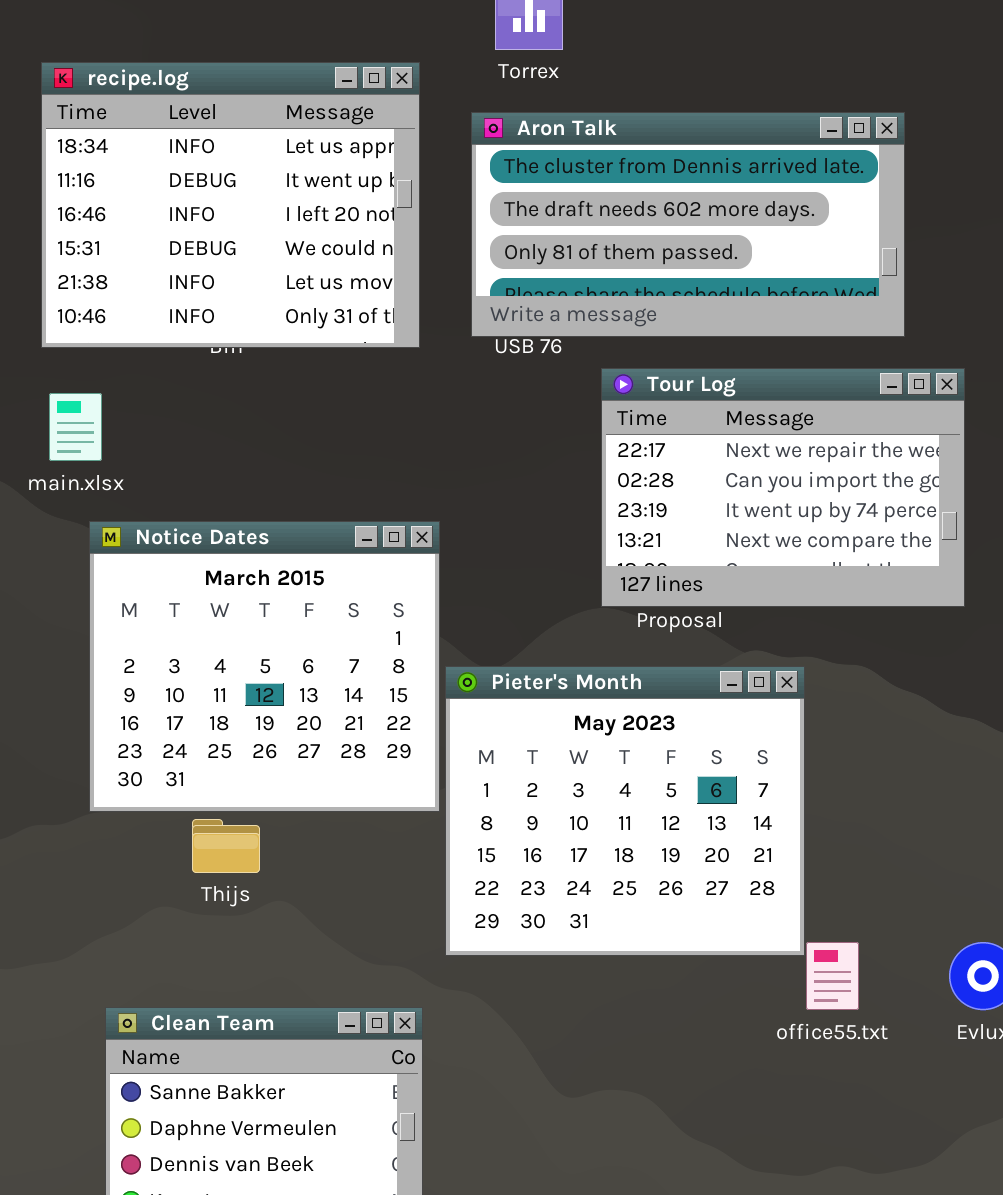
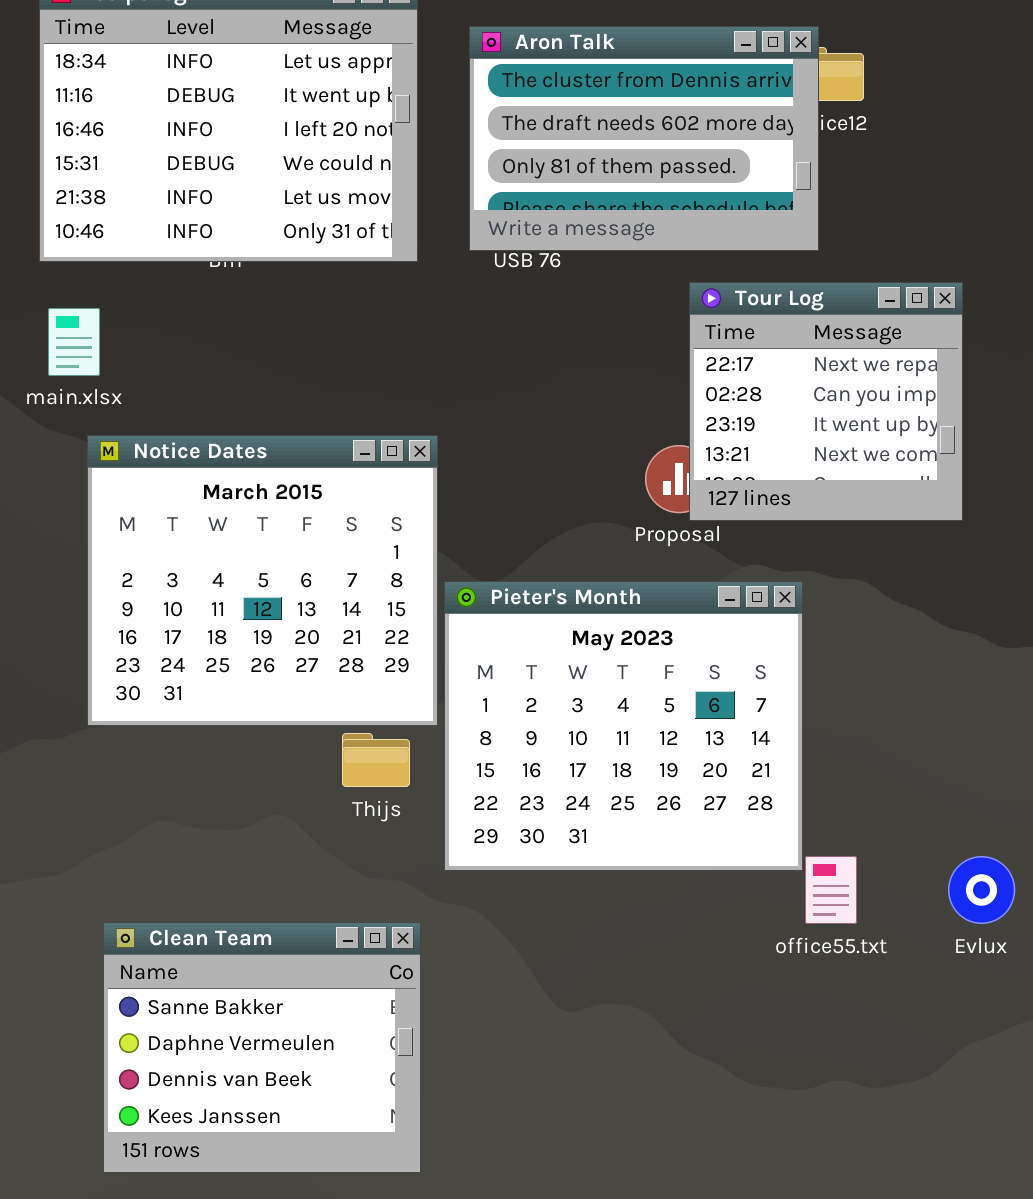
Aron Talk: [471,112,905,337] -> [469,26,819,251], resized
Tour Log: [601,368,965,607] -> [689,282,963,521], resized
Thijs: [192,819,260,873] -> [342,733,410,787], moved

